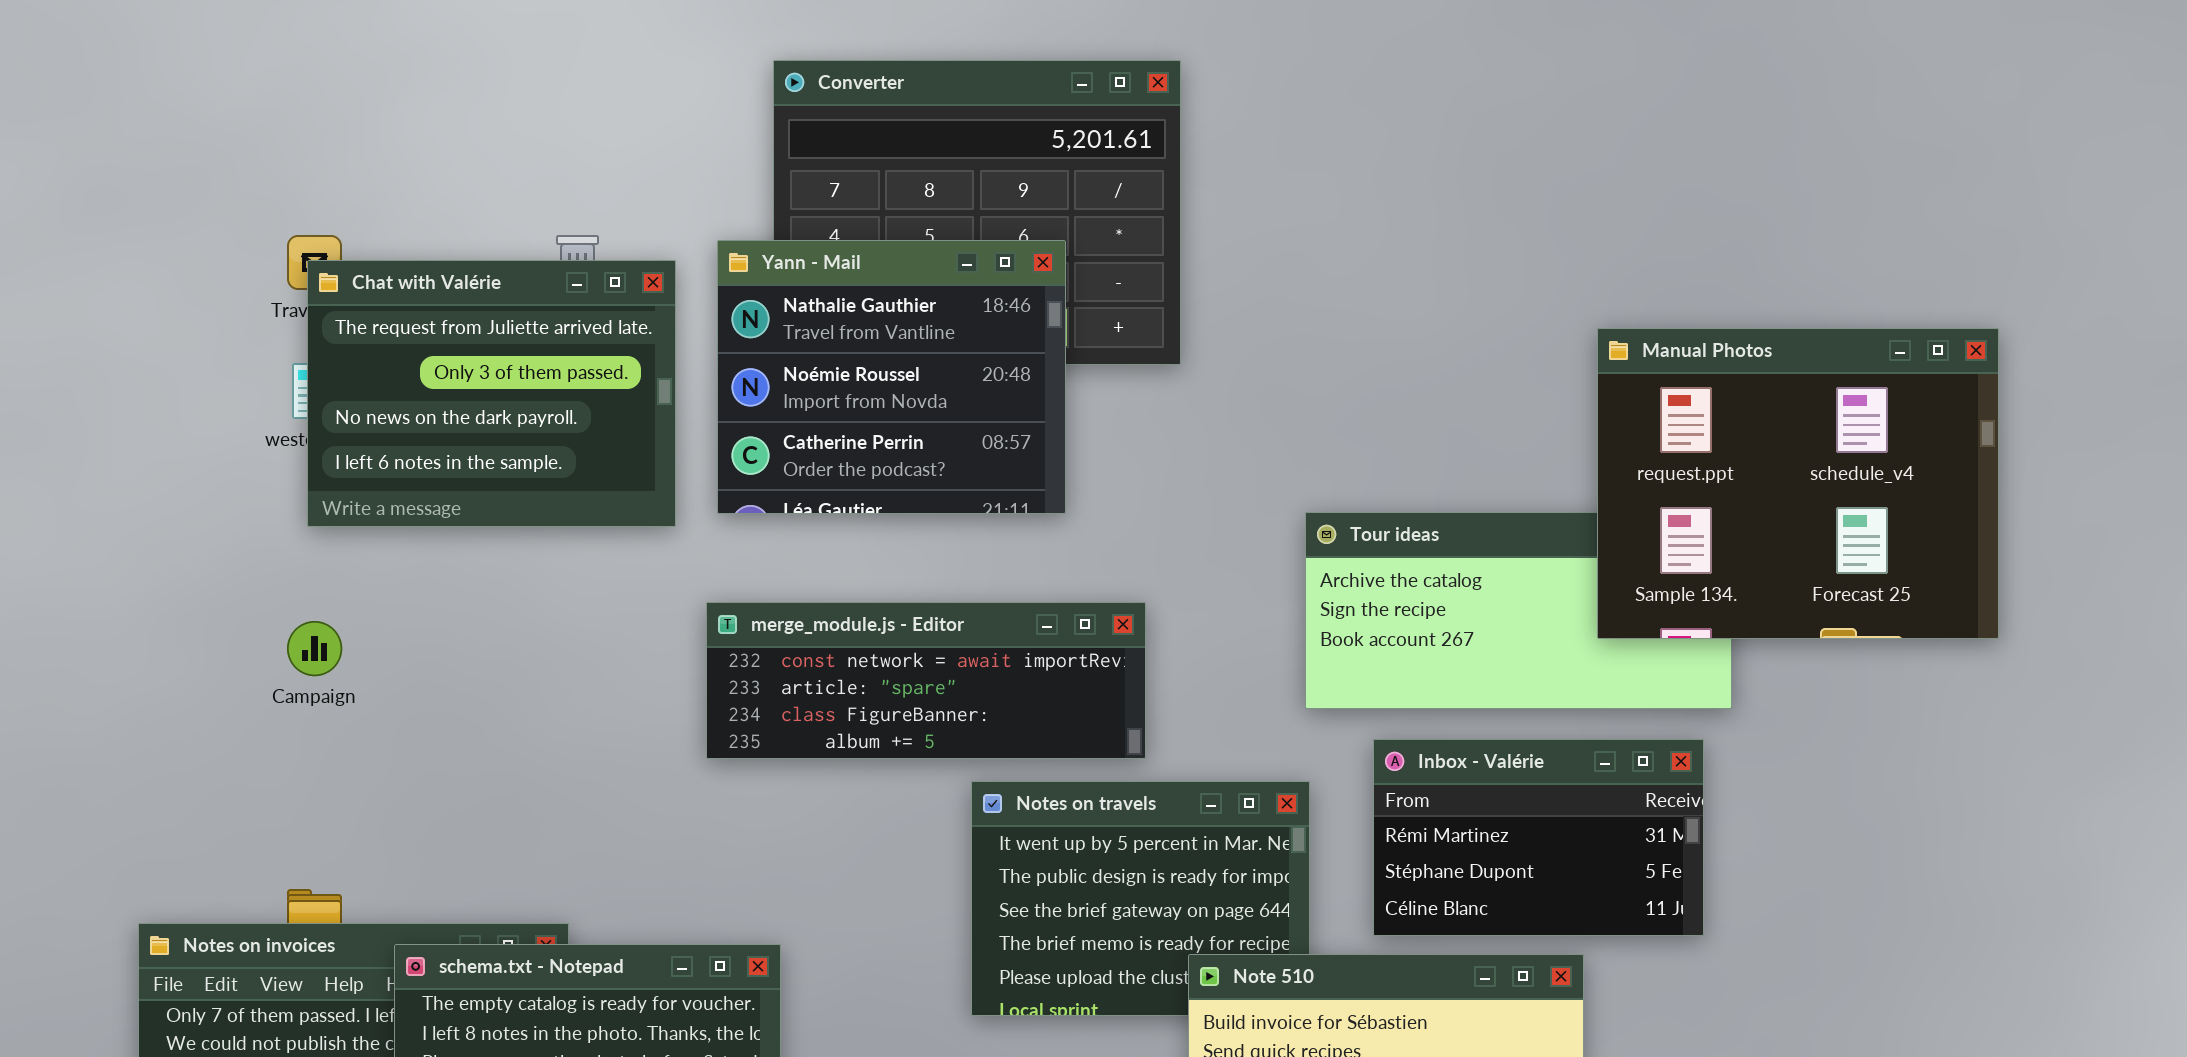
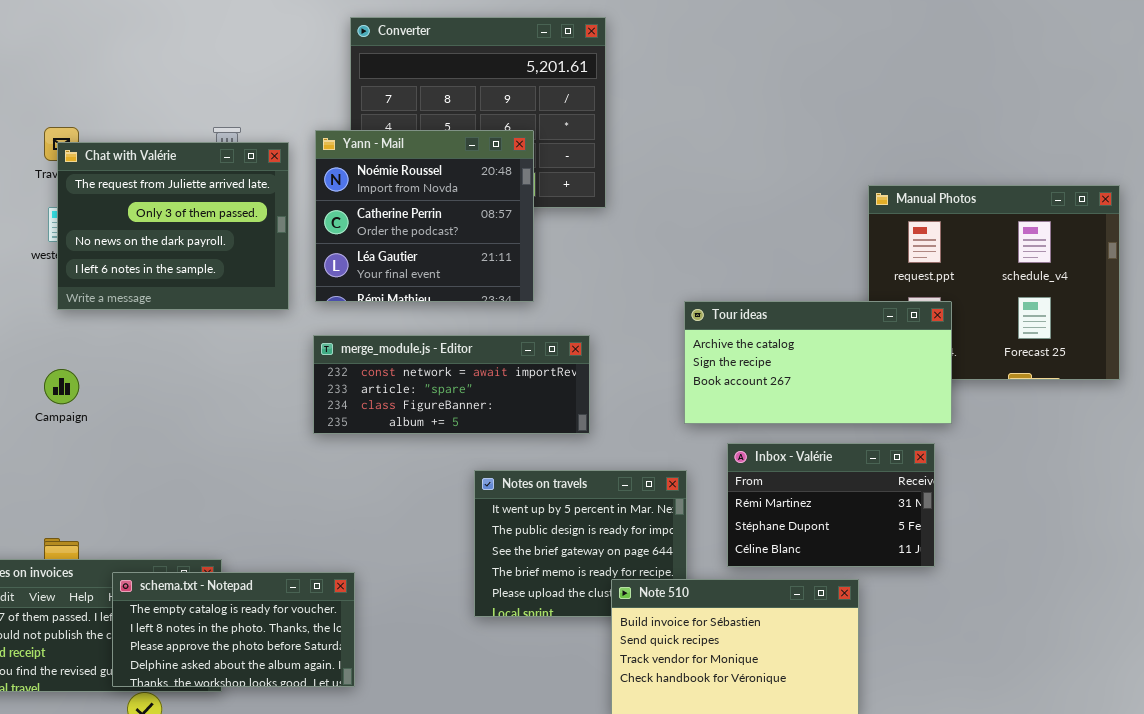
Yann - Mail: [717,240,1066,514] -> [315,130,534,302], scrolled down 1 row
Tour ideas: [1305,512,1732,709] -> [684,301,952,424], raised
merge_module.js - Editor: [706,602,1146,759] -> [313,335,590,434], moved

